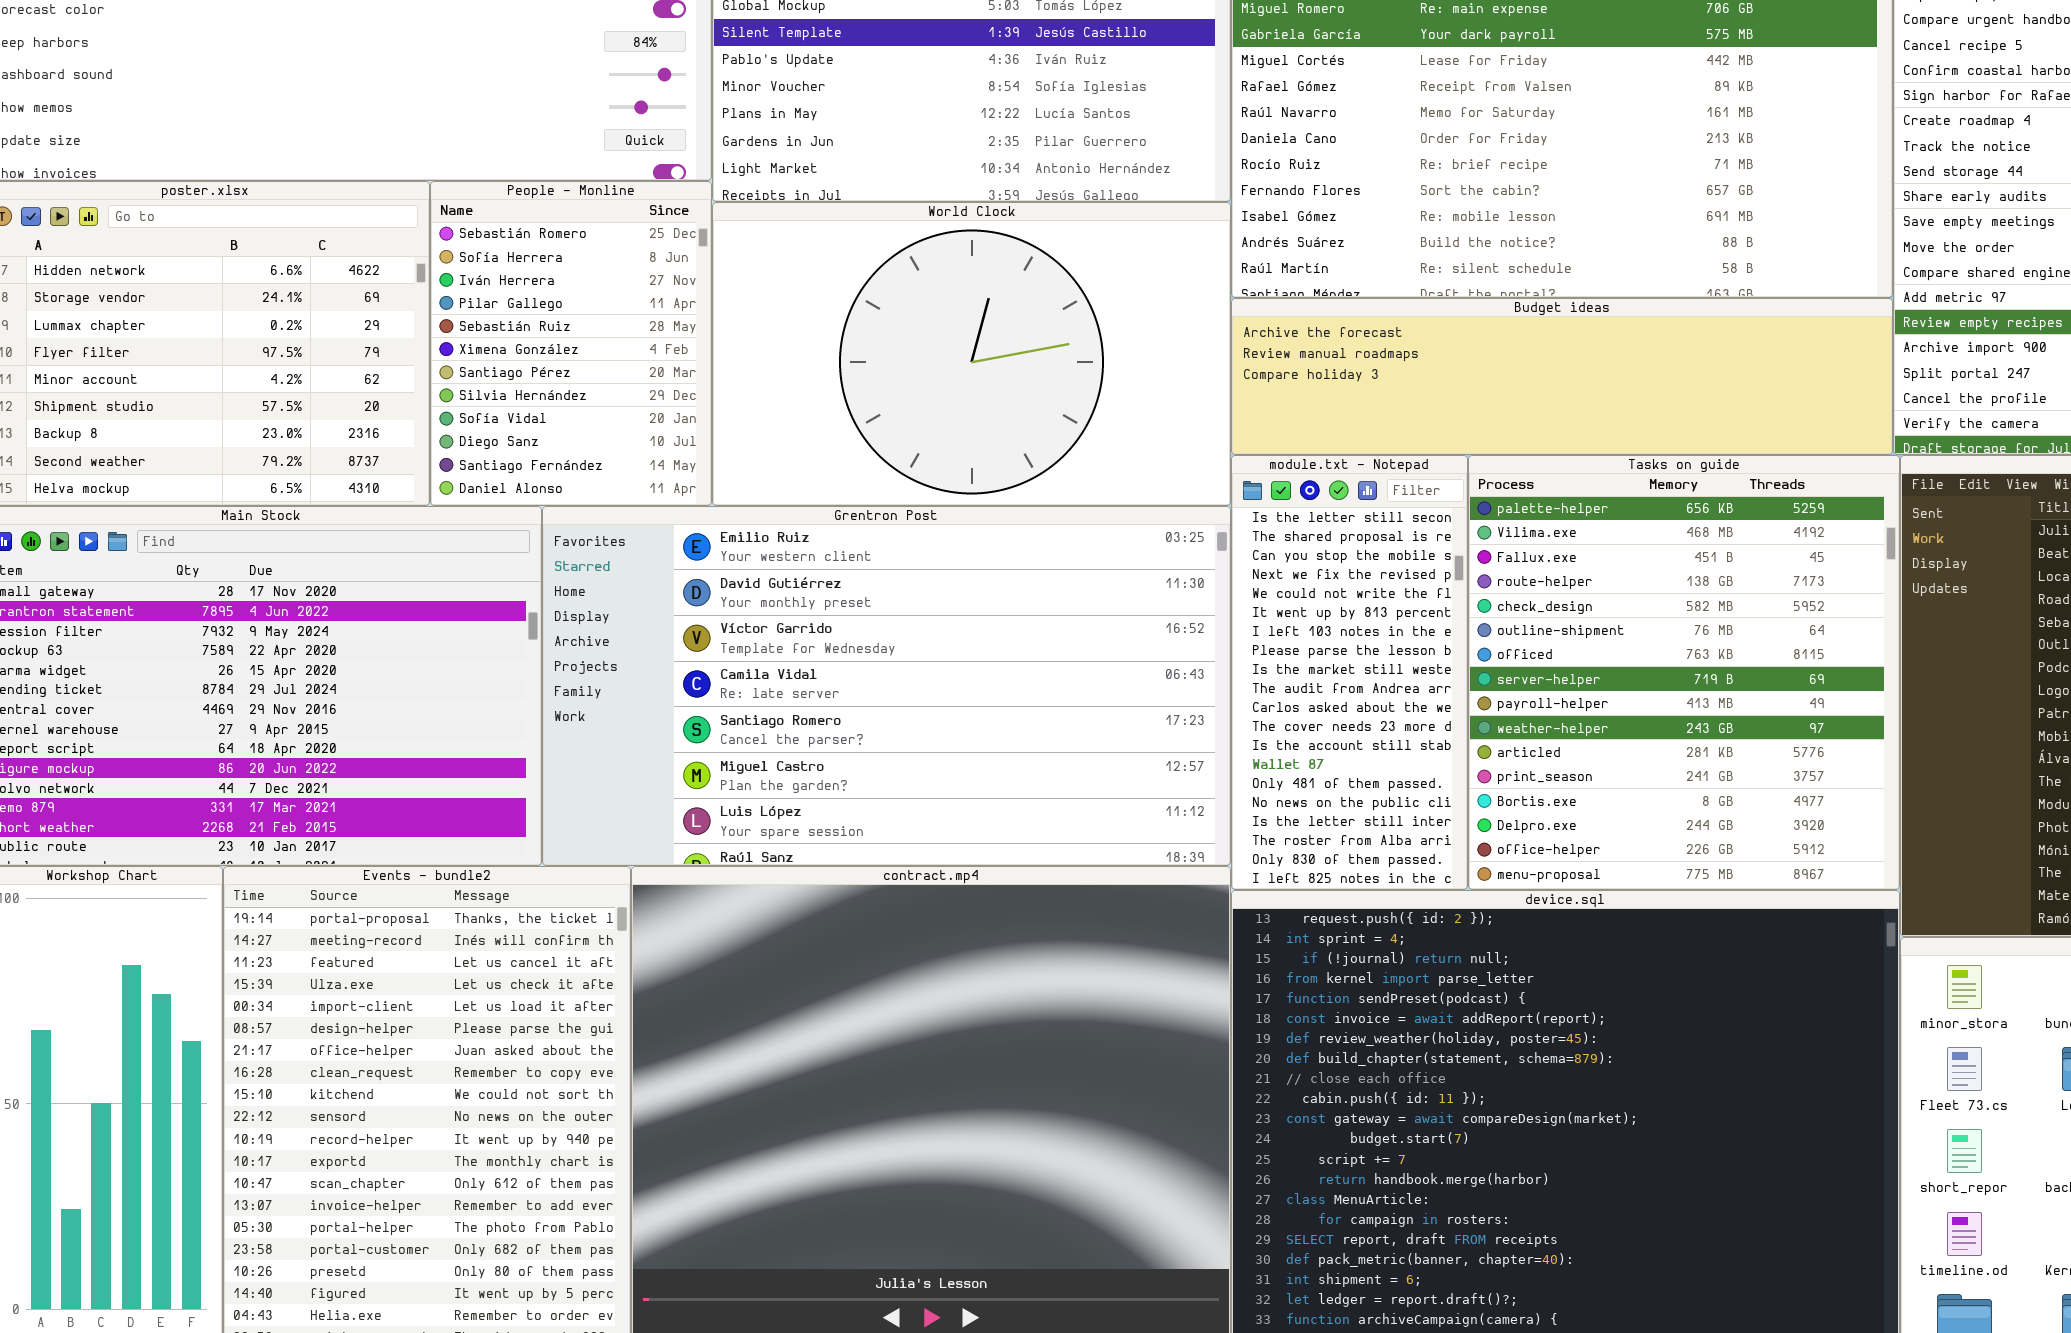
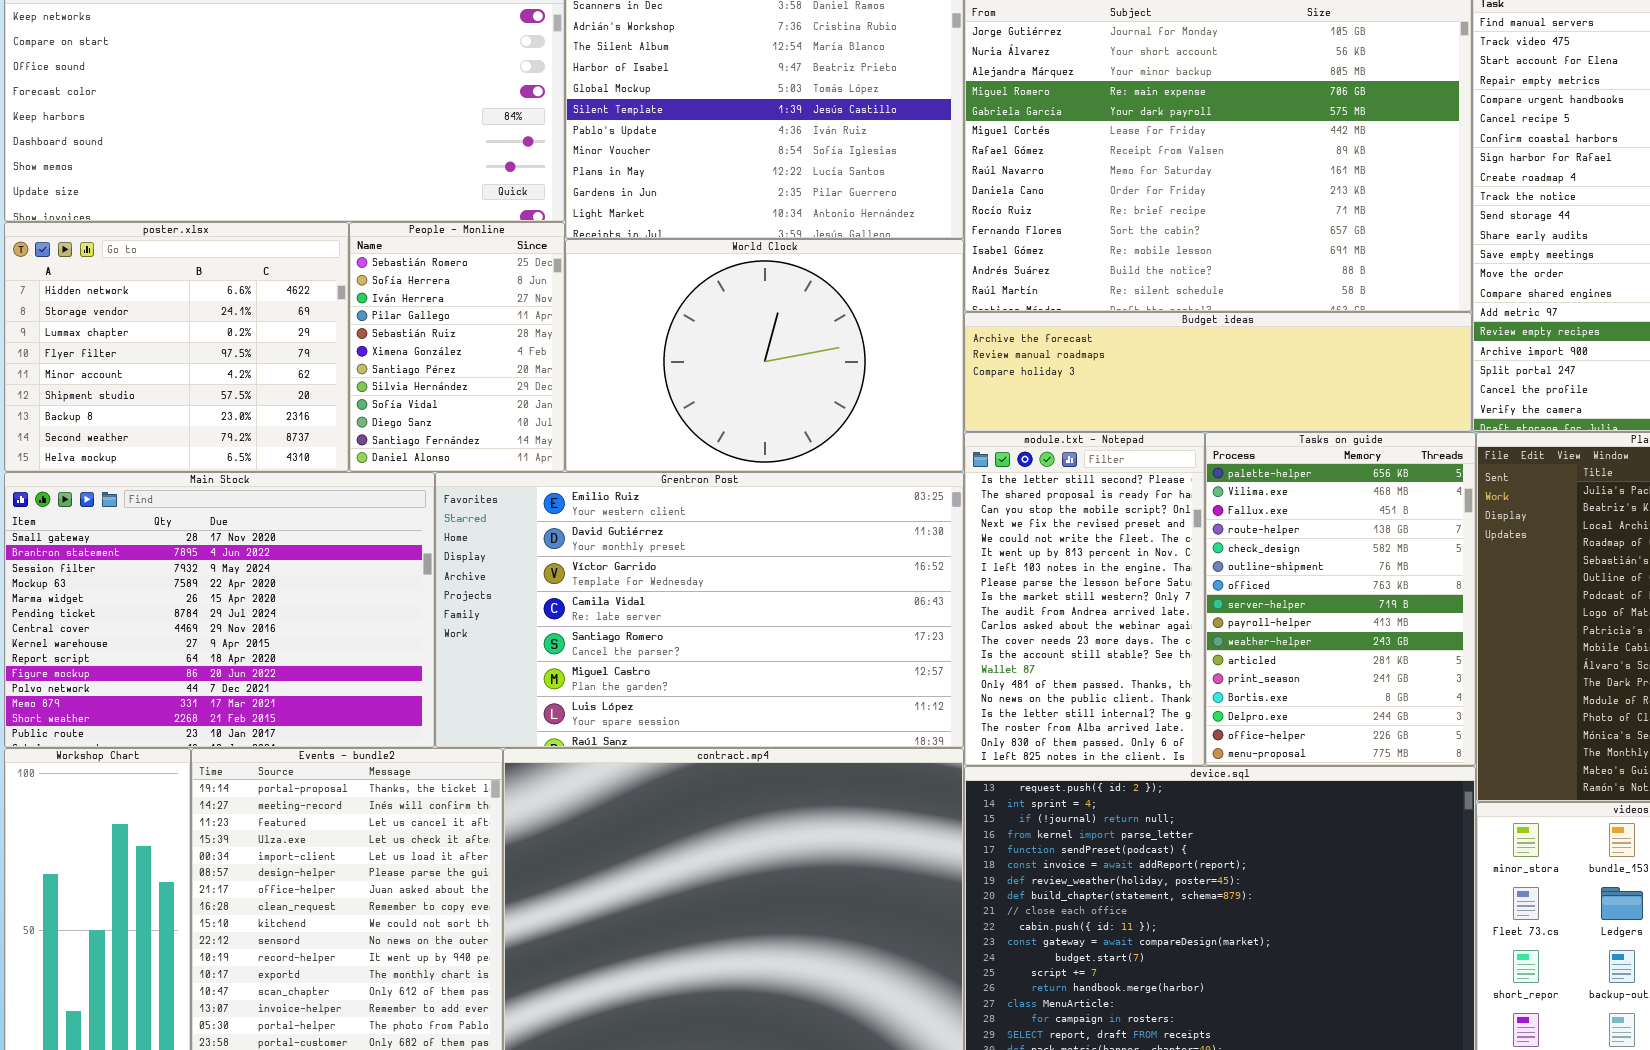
module.txt - Notepad: [1231,455,1468,890] -> [964,432,1205,766], resized
Tasks on guide: [1468,455,1900,890] -> [1205,432,1476,766], resized

